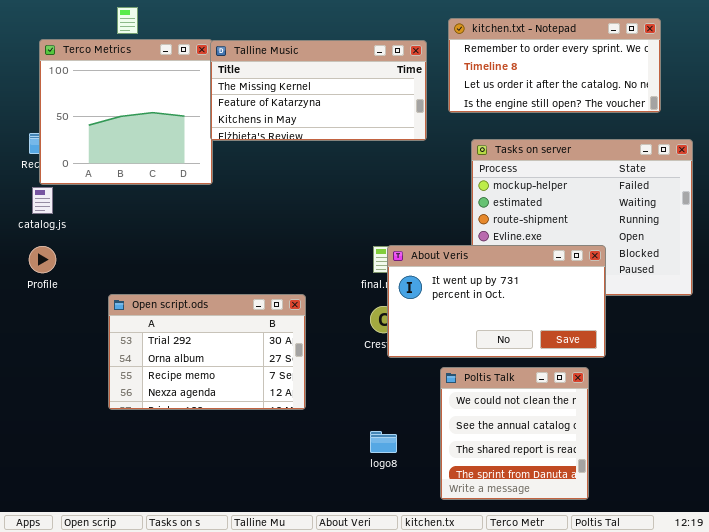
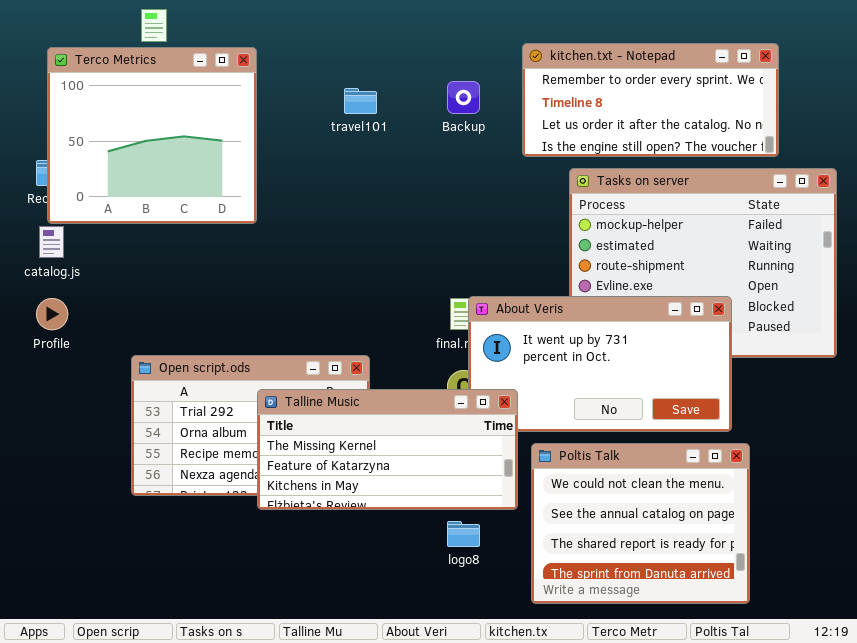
kitchen.txt - Notepad: [448,18,661,113] -> [522,43,779,157], moved
Talline Music: [210,40,427,141] -> [257,389,518,510], moved
Poltis Talk: [440,367,589,500] -> [531,443,750,604], resized

